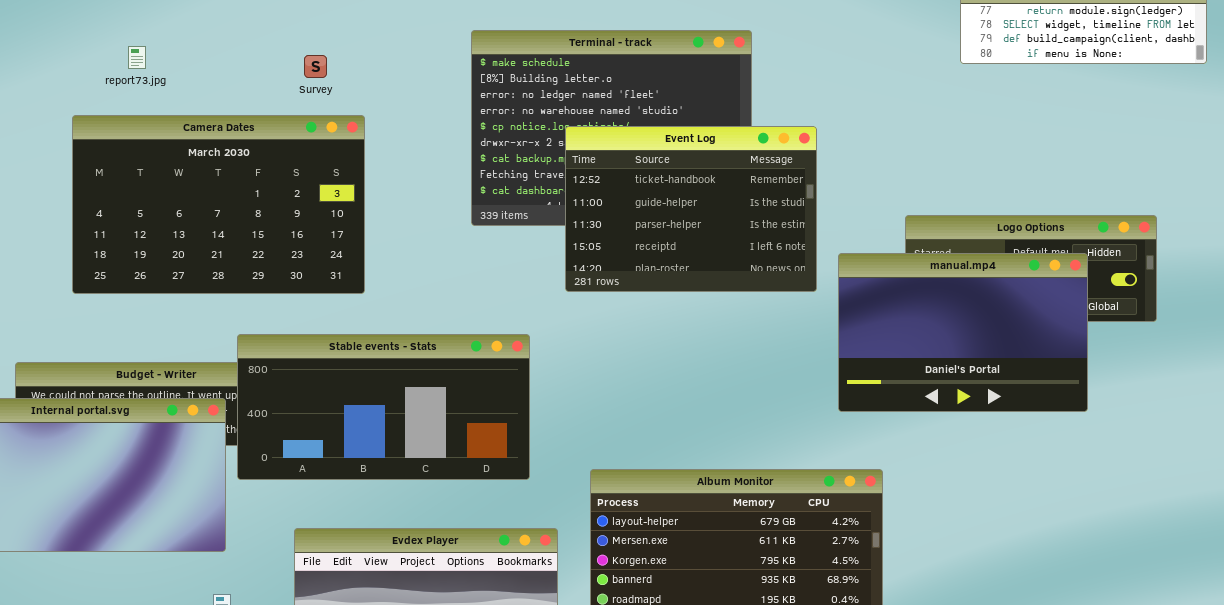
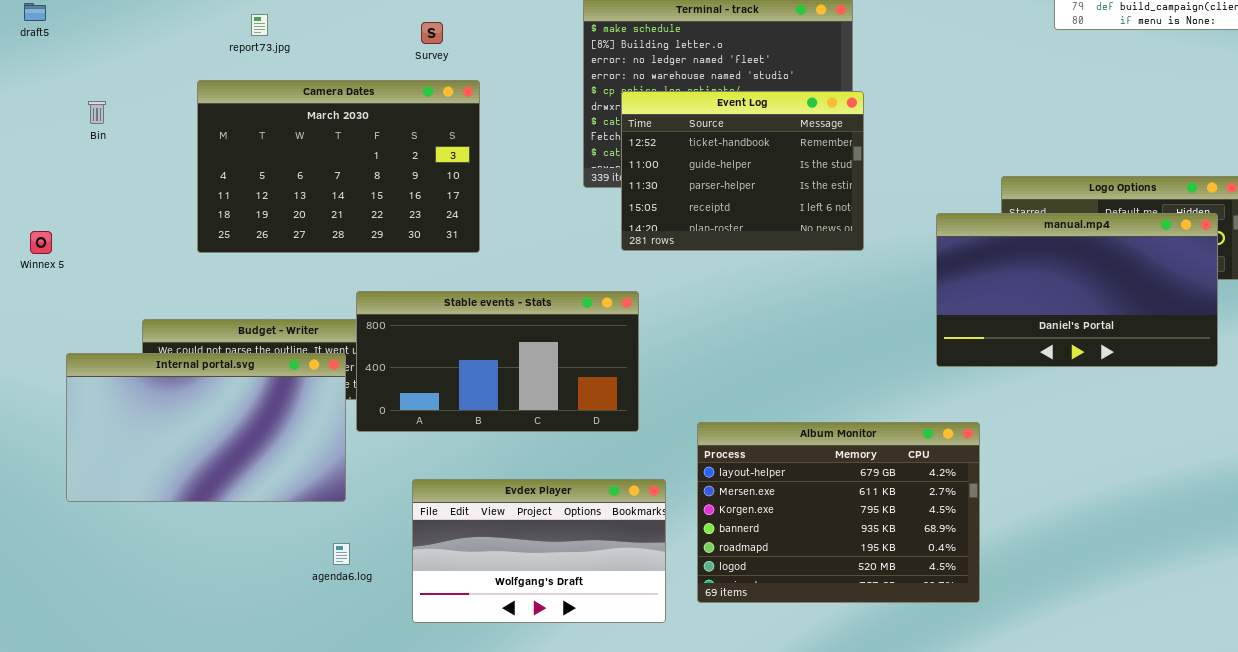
Event Log: [565,126,817,292] -> [621,91,864,251], moved
manual.mp4: [838,253,1088,412] -> [936,213,1218,367], resized

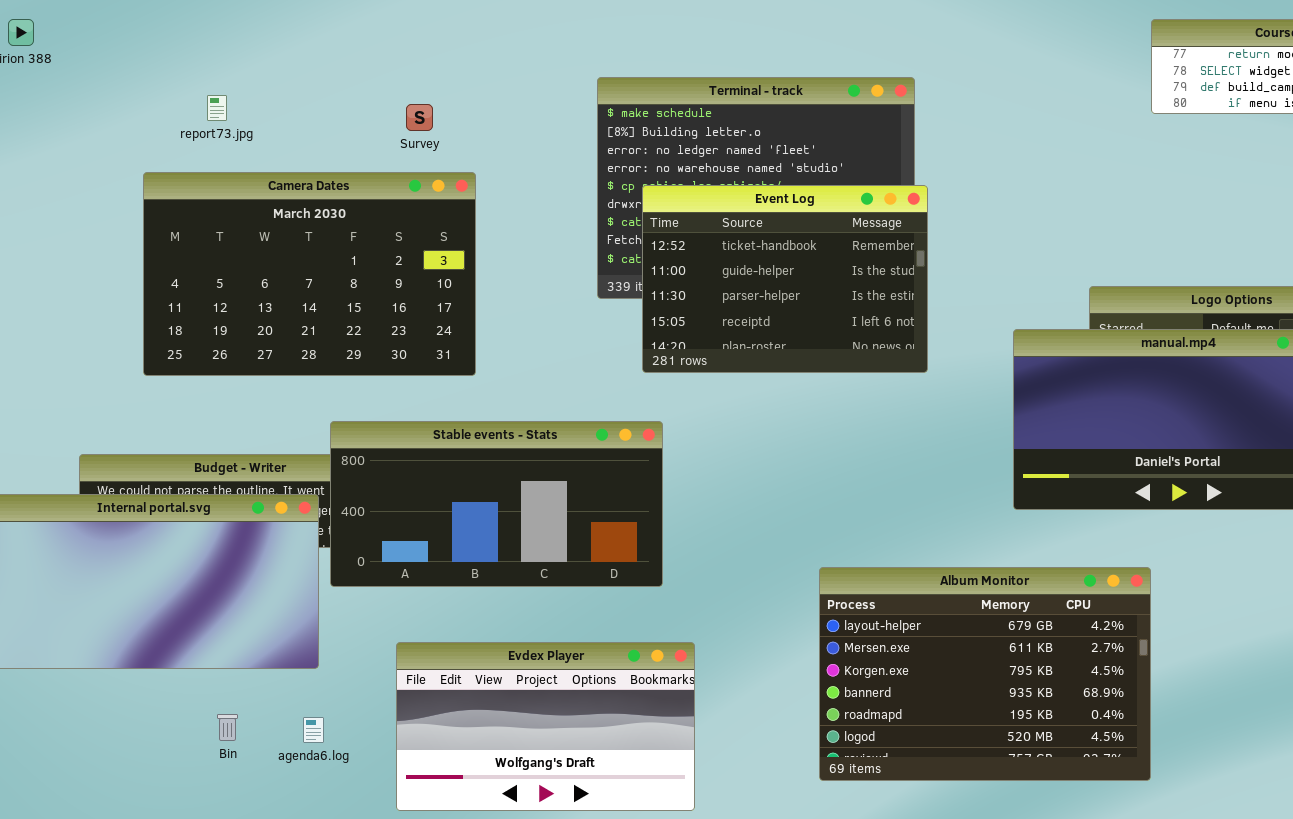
Bin: [88,101,106,124] -> [217,714,238,741], moved
Album Monitor: [697,422,980,603] -> [819,567,1151,781], moved

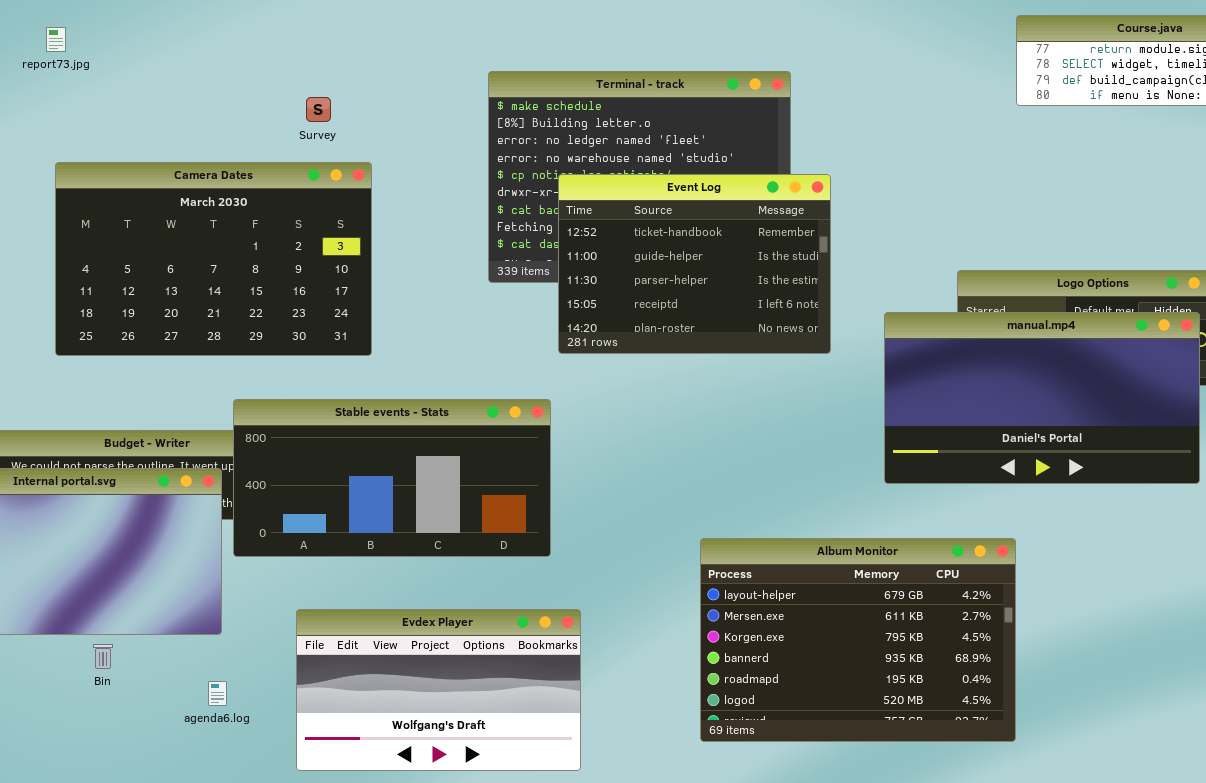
report73.jpg: [207,95,227,121] -> [46,27,66,52], moved
Event Log: [642,185,928,373] -> [558,174,831,354], moved
Bin: [217,714,238,741] -> [93,644,113,669], moved

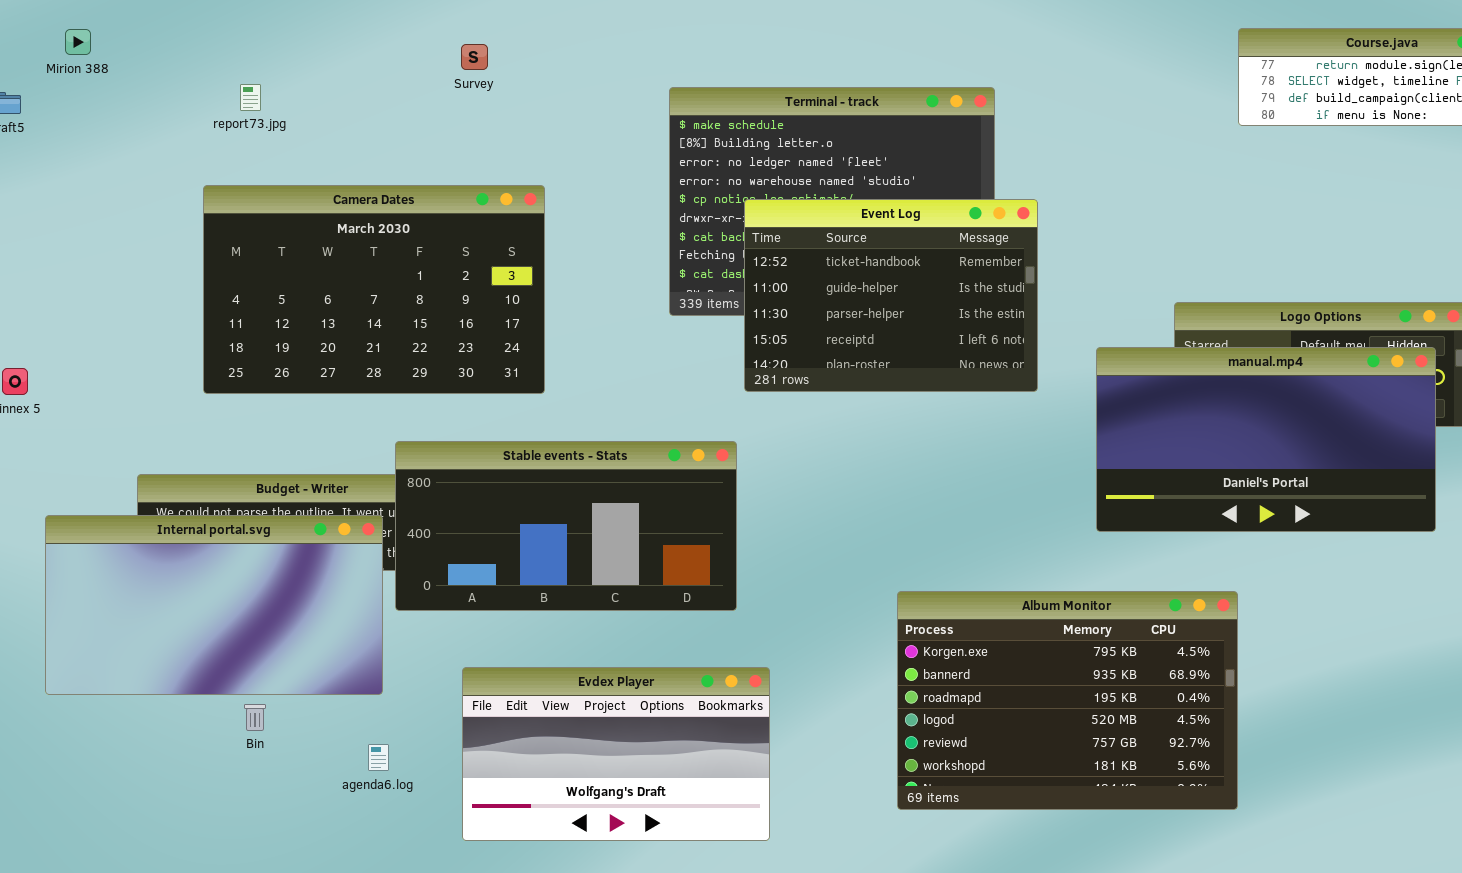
report73.jpg: [46,27,66,52] -> [240,84,261,111], moved
Survey: [306,97,331,122] -> [461,44,488,70], moved
Album Monitor: [700,538,1016,742] -> [897,591,1238,810], scrolled down 2 rows

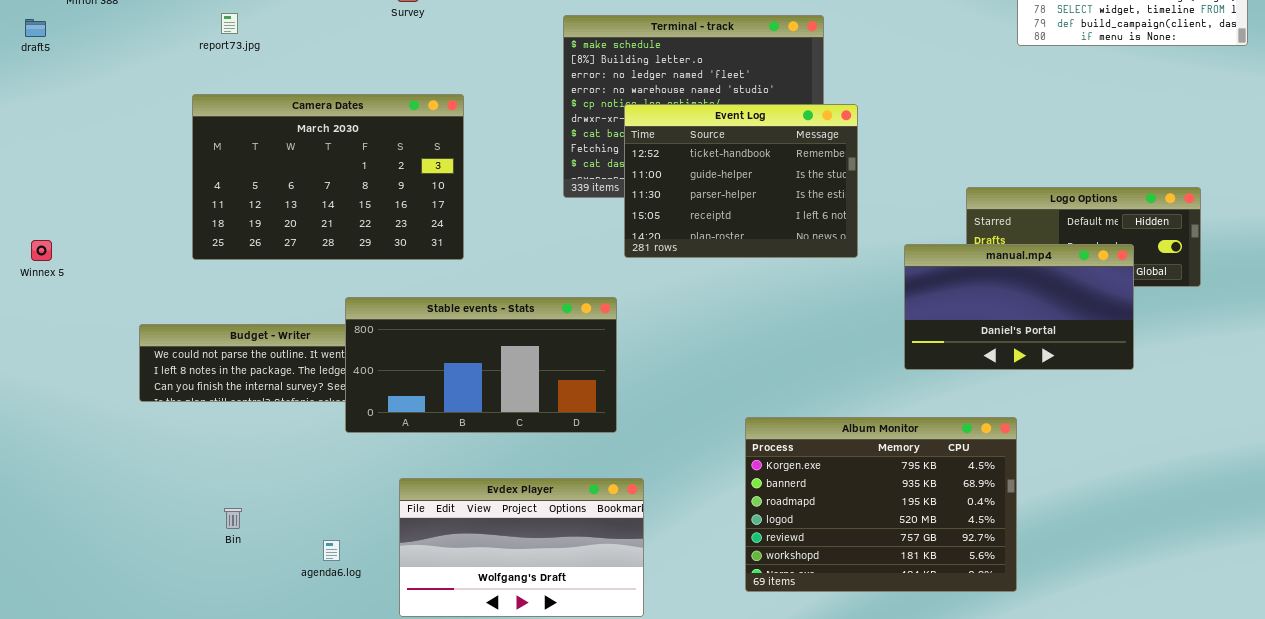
manual.mp4: [1096,347,1436,532] -> [904,244,1134,370], resized
Internal portal.svg: [45,515,383,695] -> none, closed

